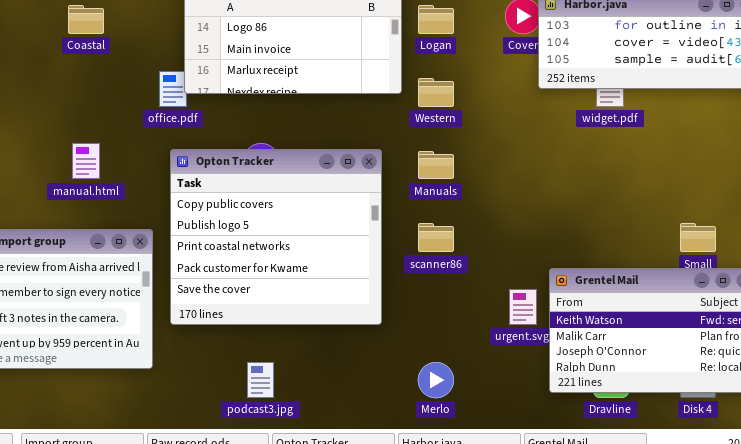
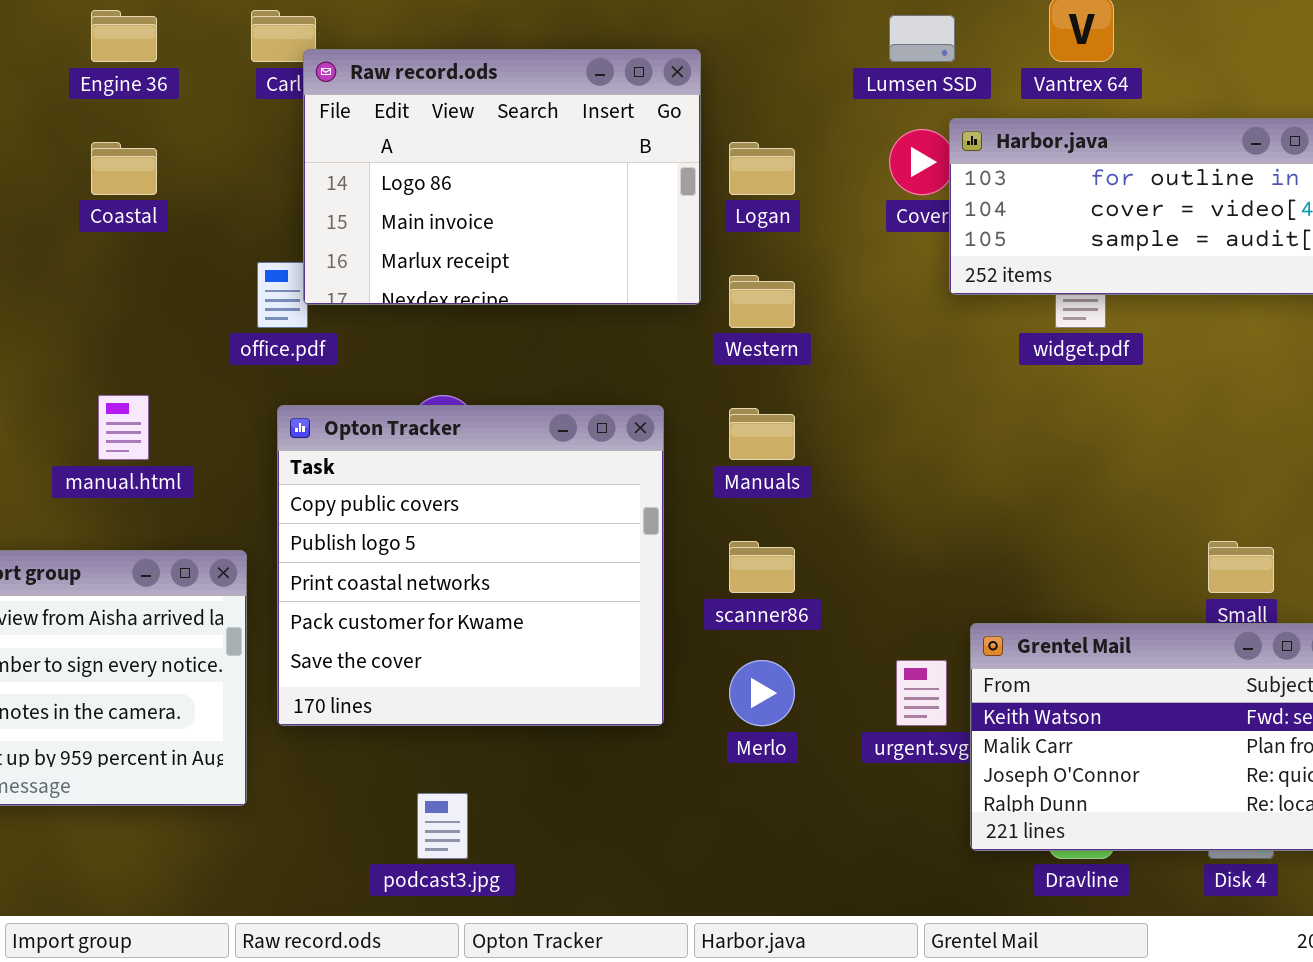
Merlo: [418,362,454,398] -> [729,660,795,726], moved

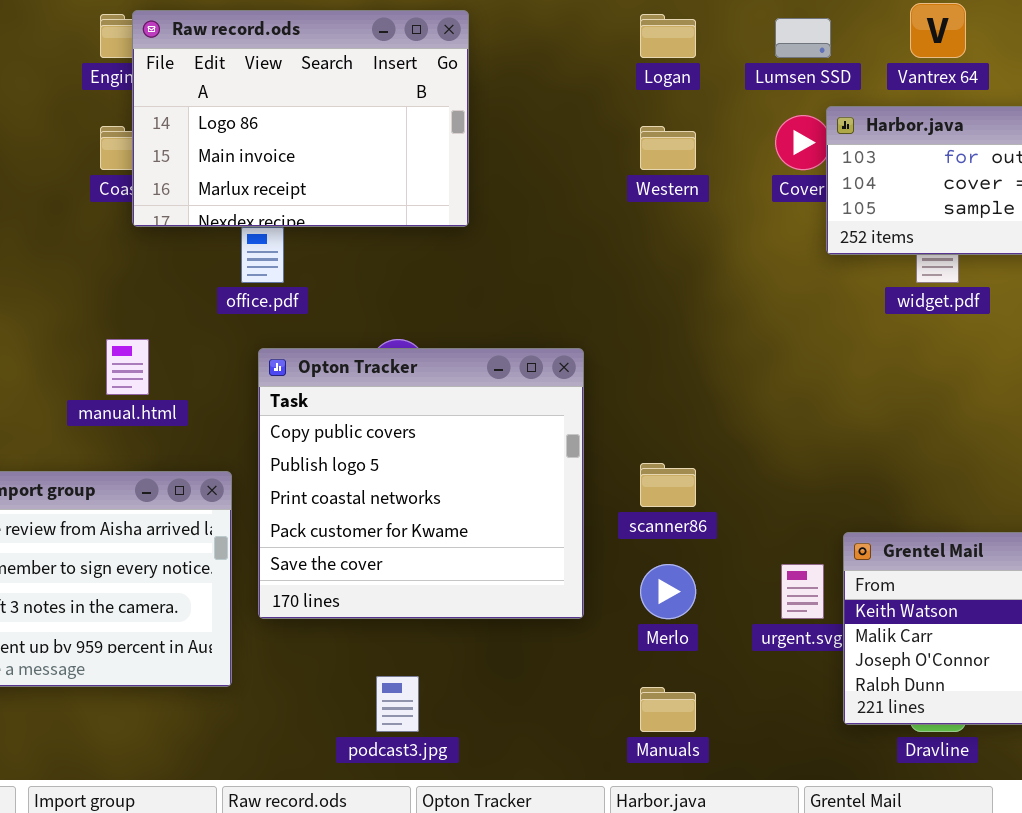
Raw record.ods: [303,49,701,305] -> [132,10,469,227], moved
Logan: [729,142,795,195] -> [640,14,696,58], moved
Western: [729,275,795,328] -> [640,126,696,170], moved
Manuals: [729,408,795,460] -> [640,687,696,732], moved

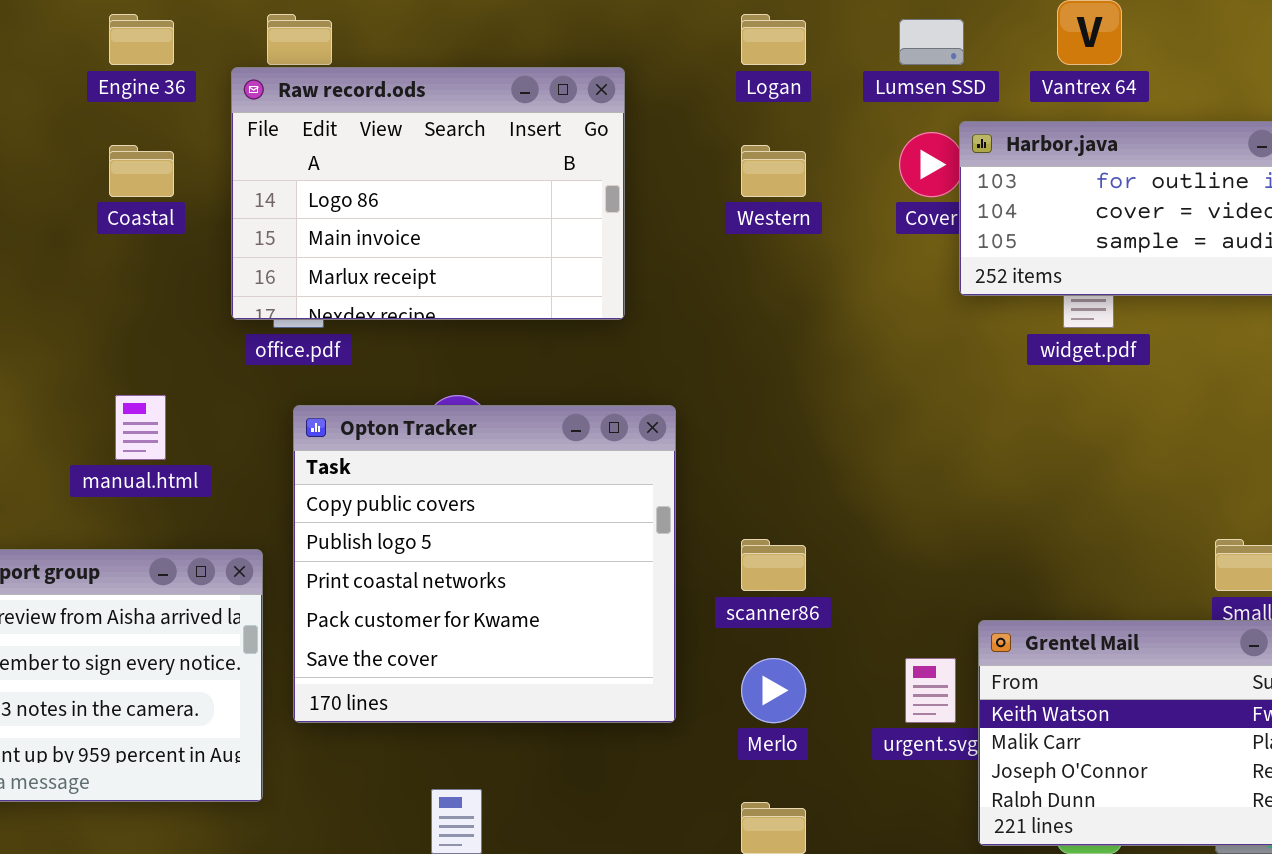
Raw record.ods: [132,10,469,227] -> [231,67,625,320], moved

